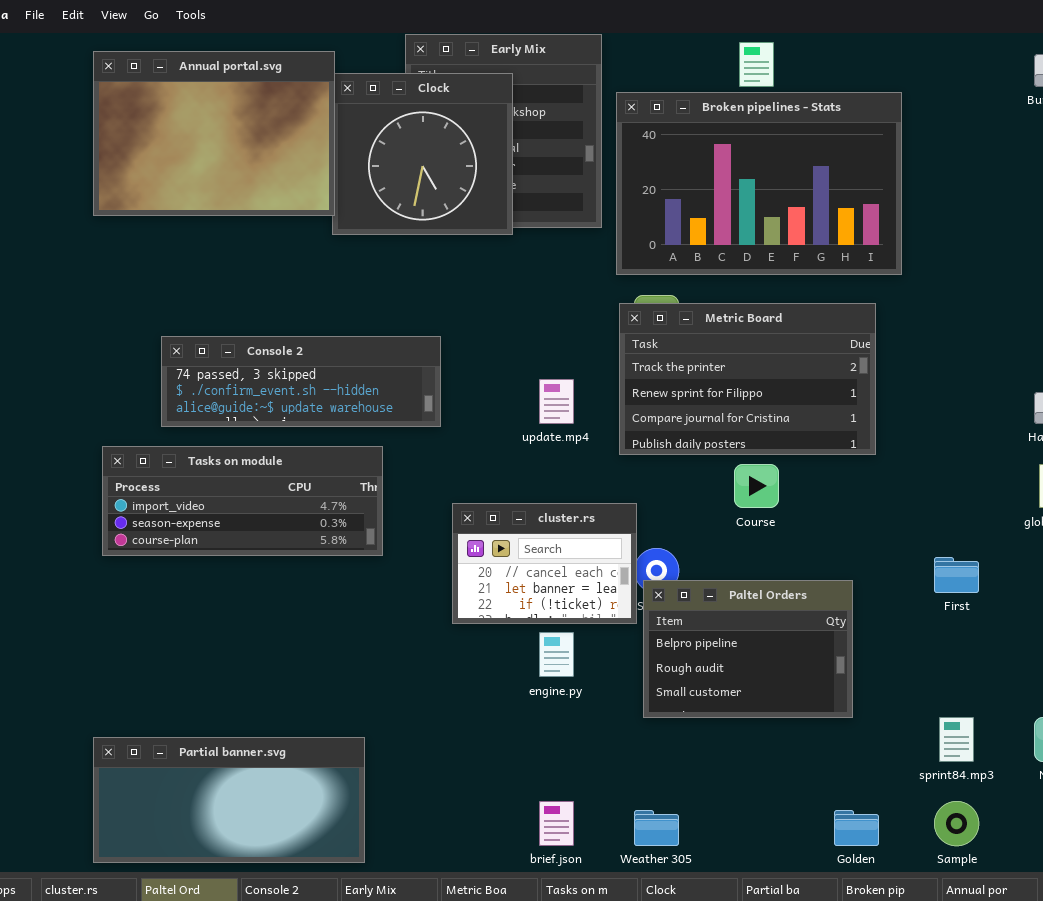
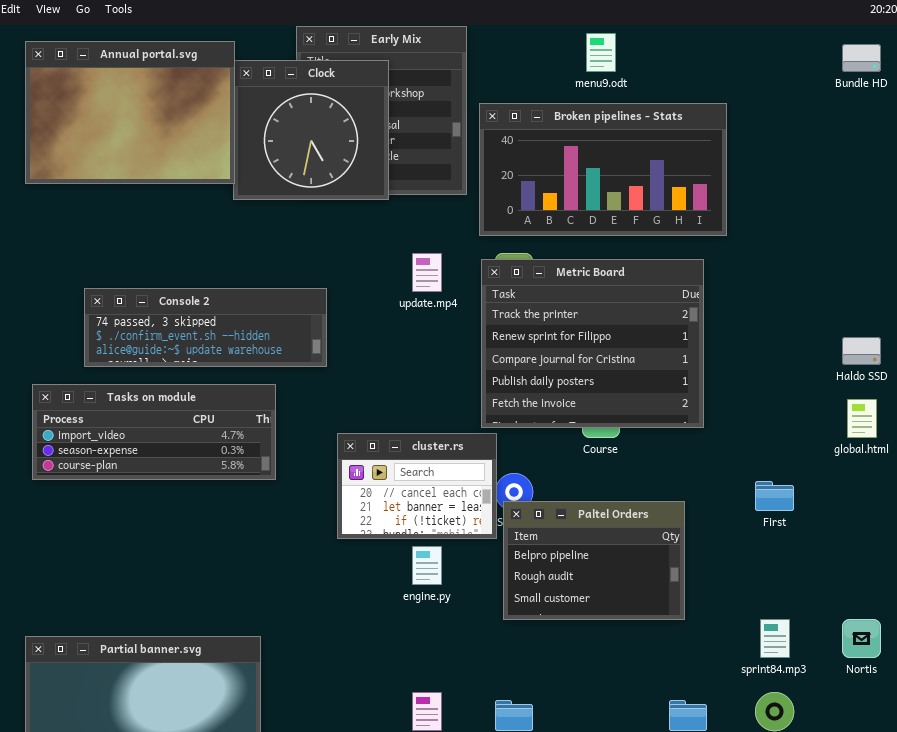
Broken pipelines - Stats: [616,92,902,275] -> [479,103,727,236], resized
Metric Board: [619,303,876,455] -> [481,259,704,428], resized
update.mp4: [539,379,574,424] -> [412,253,442,292], moved

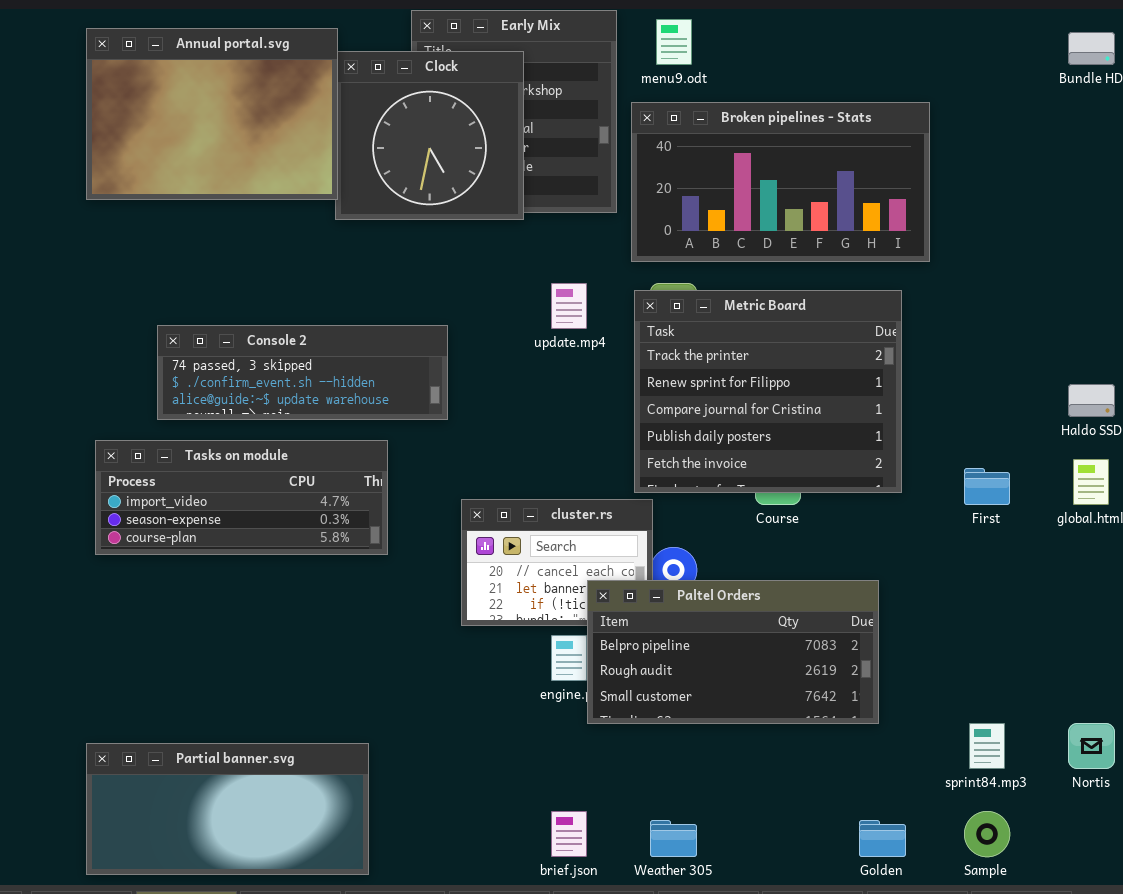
menu9.odt: [586,33,616,72] -> [656,19,692,65], moved
First: [755,481,794,511] -> [964,468,1010,505], moved
Paltel Orders: [503,501,685,620] -> [587,580,879,724], resized

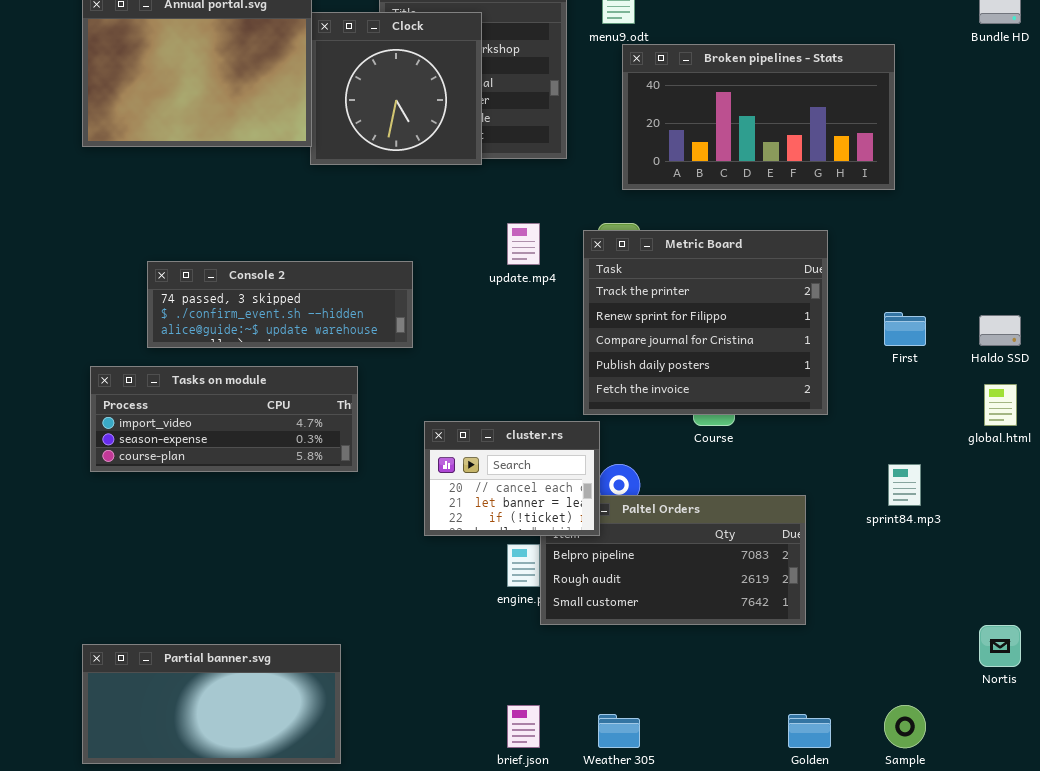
Broken pipelines - Stats: [631,102,930,262] -> [622,44,895,190], moved
First: [964,468,1010,505] -> [884,312,926,346], moved
cluster.rs: [461,499,653,626] -> [424,421,600,536], raised
sprint84.mp3: [969,723,1005,769] -> [888,464,921,506], moved

